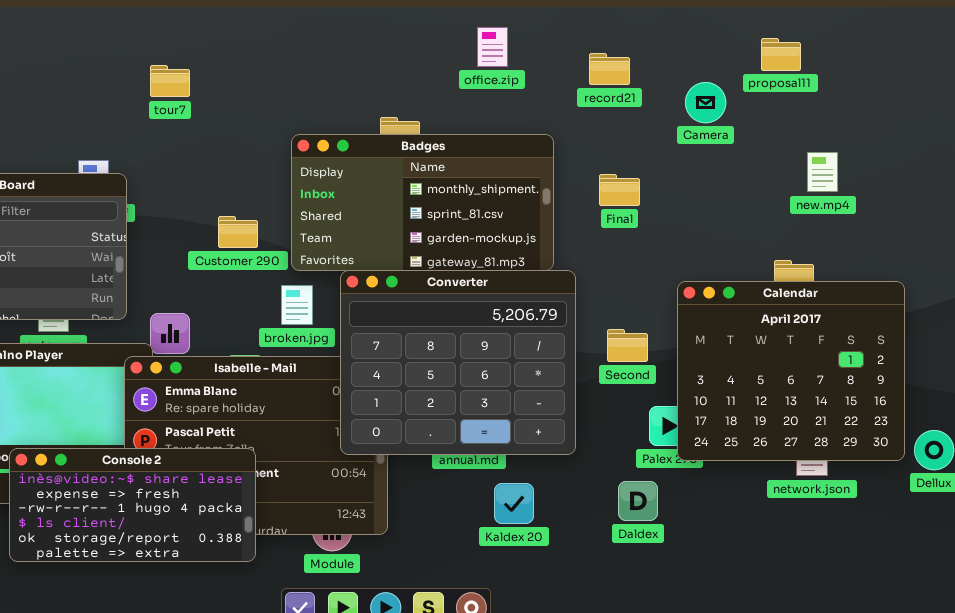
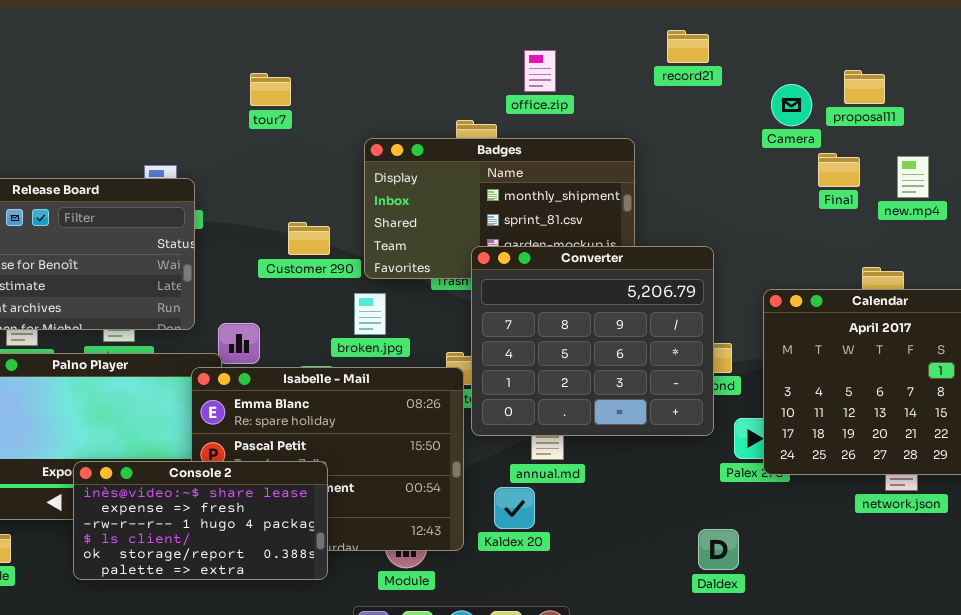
office.zip: [477,27,508,67] -> [524,50,556,92], moved
proposal11: [761,38,801,71] -> [844,70,885,104], moved
record21: [589,53,630,85] -> [667,30,709,63], moved
tour7: [150,65,190,97] -> [250,73,291,106], moved
Final: [599,174,640,206] -> [818,153,860,187], moved
Converter: [340,270,576,455] -> [471,246,714,436], moved
Daldex: [618,481,658,521] -> [698,529,739,570], moved
Kaldex 20: [494,483,534,524] -> [494,487,535,529], moved

